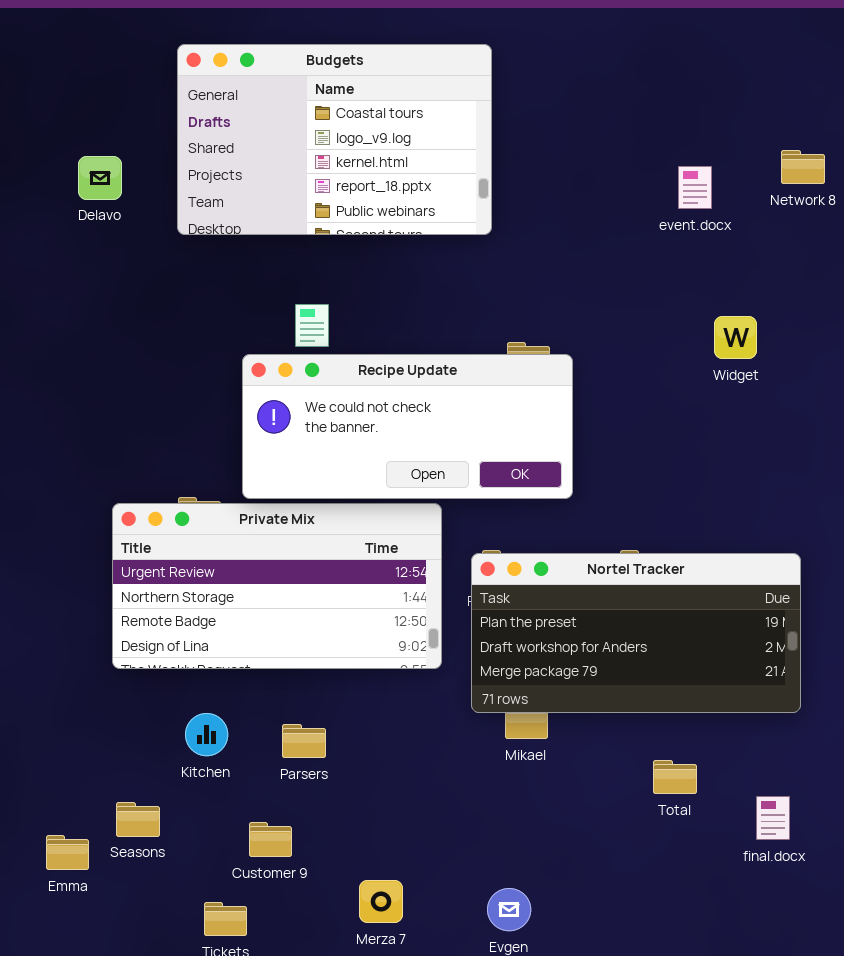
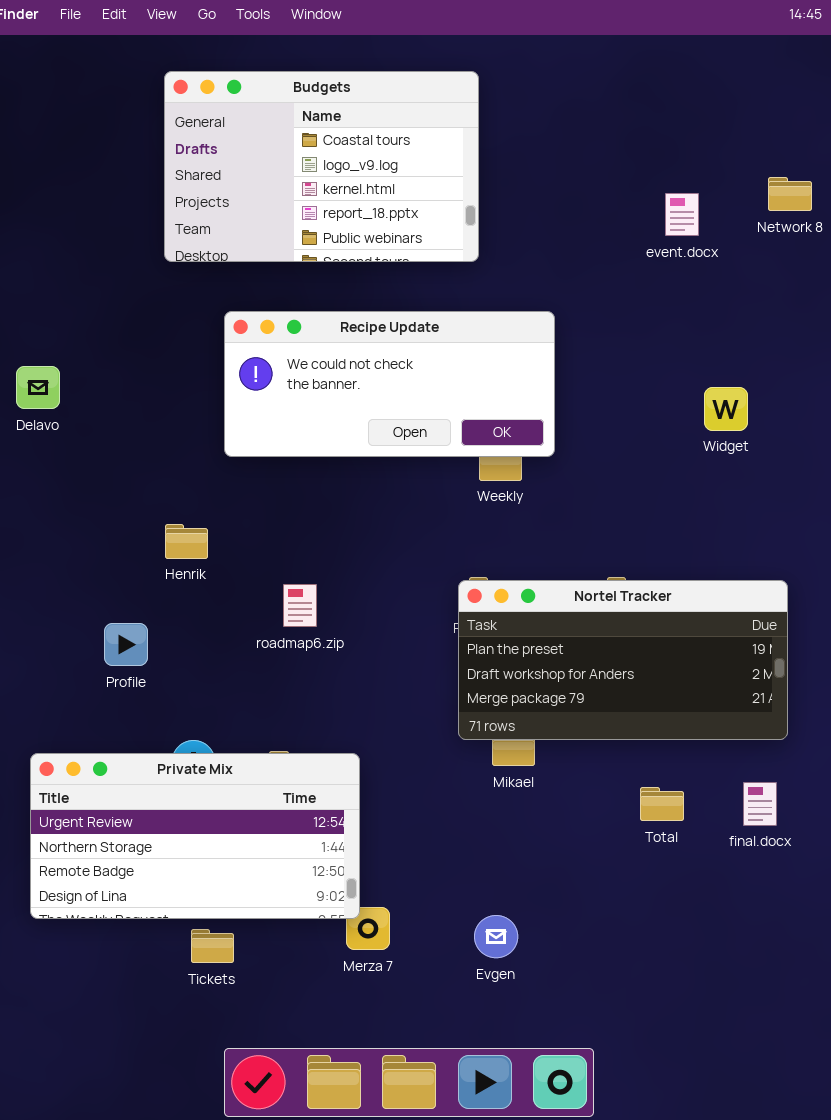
Delavo: [78,156,122,200] -> [16,366,60,409], moved
Widget: [714,316,757,359] -> [704,387,748,431], moved
Recipe Update: [242,354,573,499] -> [224,311,555,457], moved
Private Mix: [112,503,442,669] -> [30,753,360,919], moved
final.docx: [756,796,790,840] -> [743,782,777,826], moved

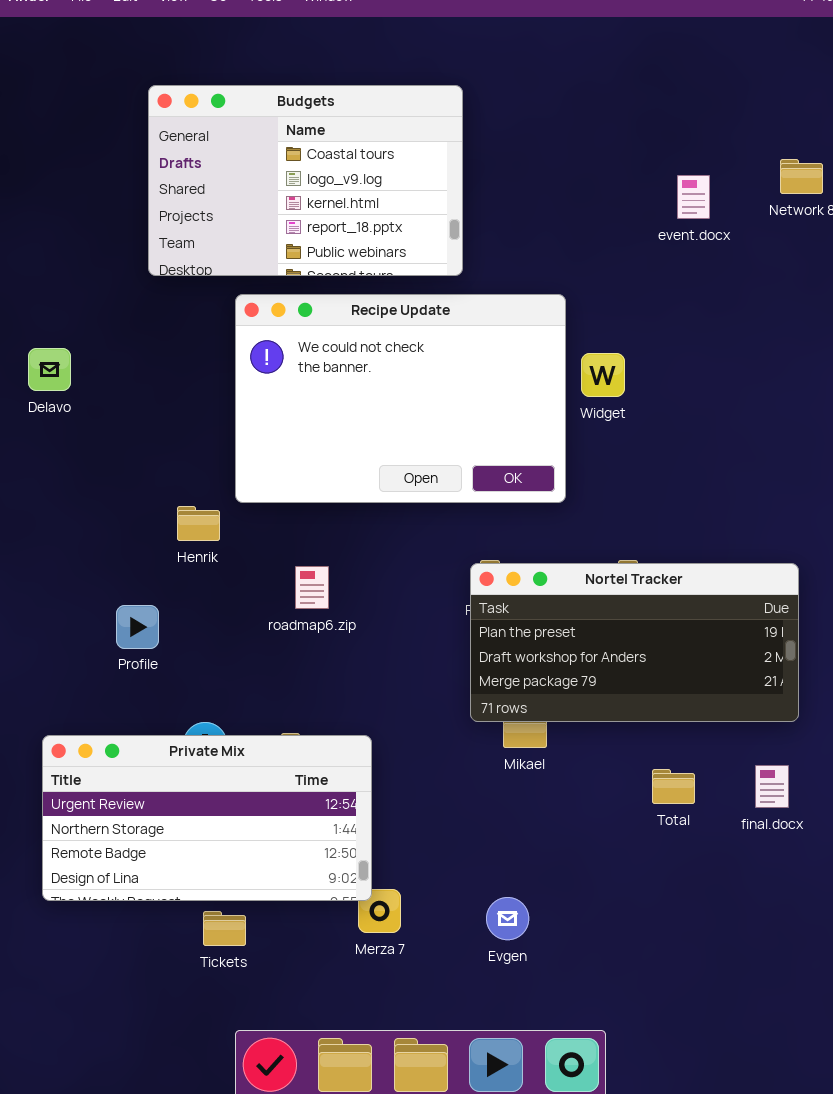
Budgets: [164,71,479,262] -> [148,85,463,276], moved
Recipe Update: [224,311,555,457] -> [235,294,566,503], resized
Widget: [704,387,748,431] -> [581,353,625,397], moved

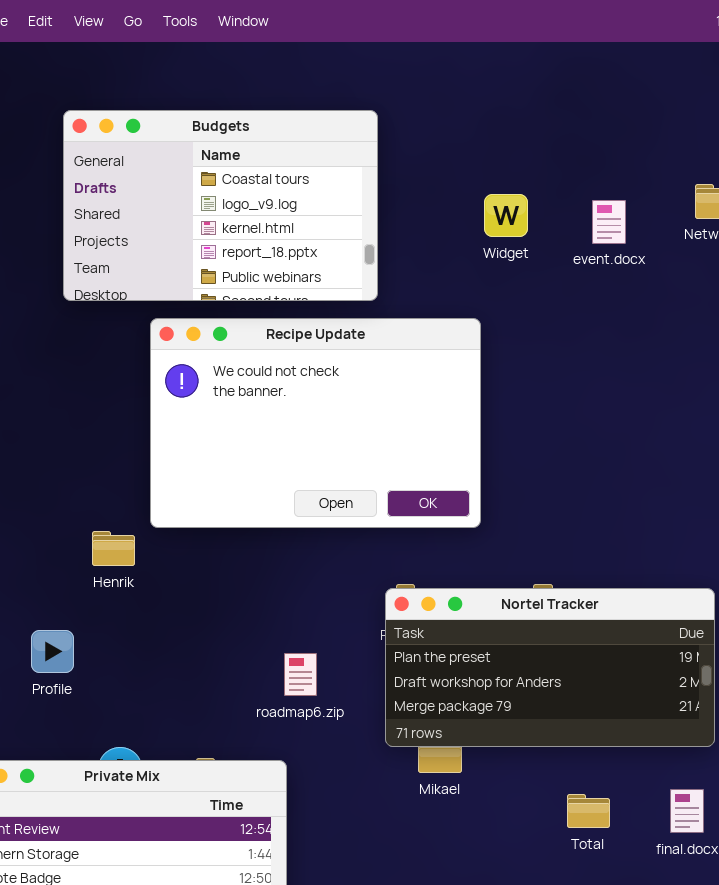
Widget: [581,353,625,397] -> [484,194,528,237], moved
roadmap6.zip: [295,566,329,609] -> [284,653,317,696], moved

